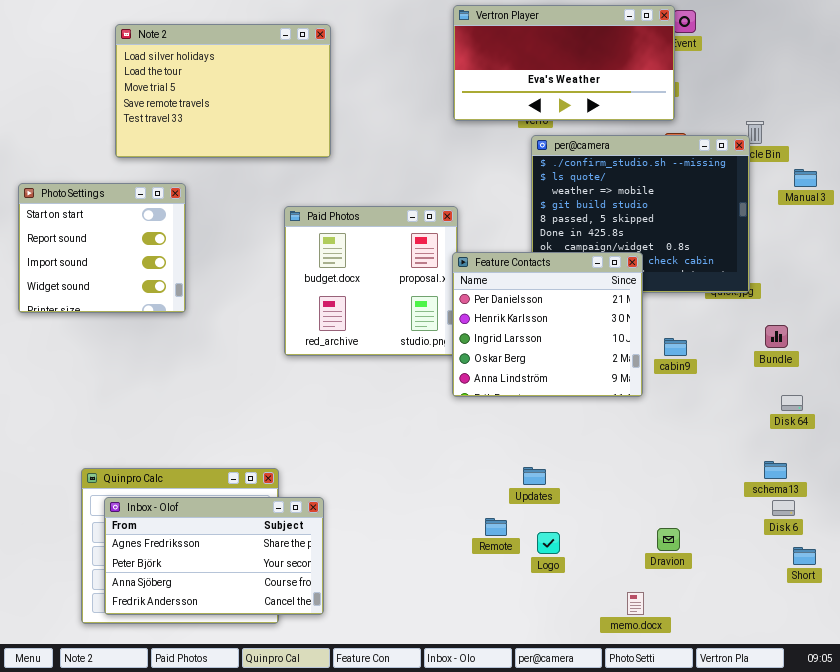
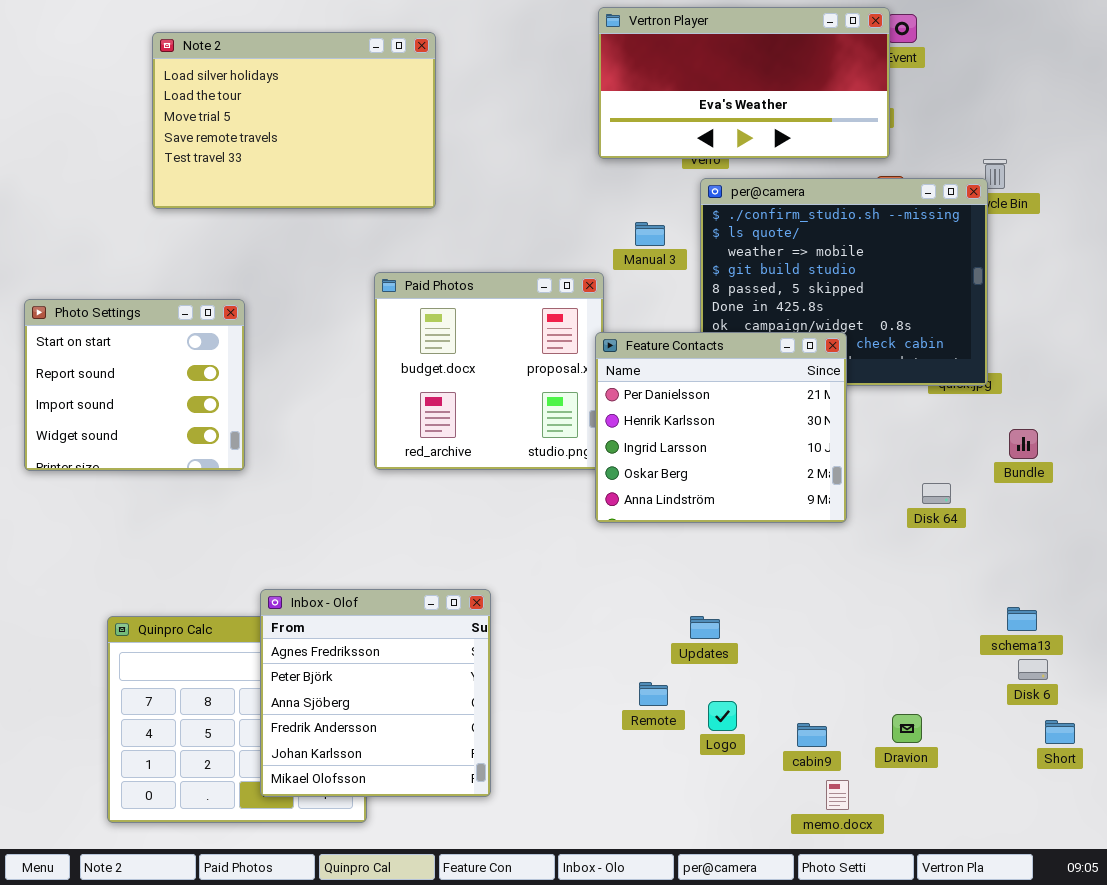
Manual 3: [794,169,817,187] -> [635,222,665,246], moved
Photo Settings: [18,183,186,313] -> [24,299,245,471], moved
cabin9: [664,338,687,356] -> [797,723,827,747], moved
Disk 64: [781,395,803,411] -> [922,483,951,504], moved
Inbox - Olof: [104,497,324,615] -> [260,589,491,797], moved, resized
Dravion: [657,528,680,551] -> [892,714,922,743], moved

